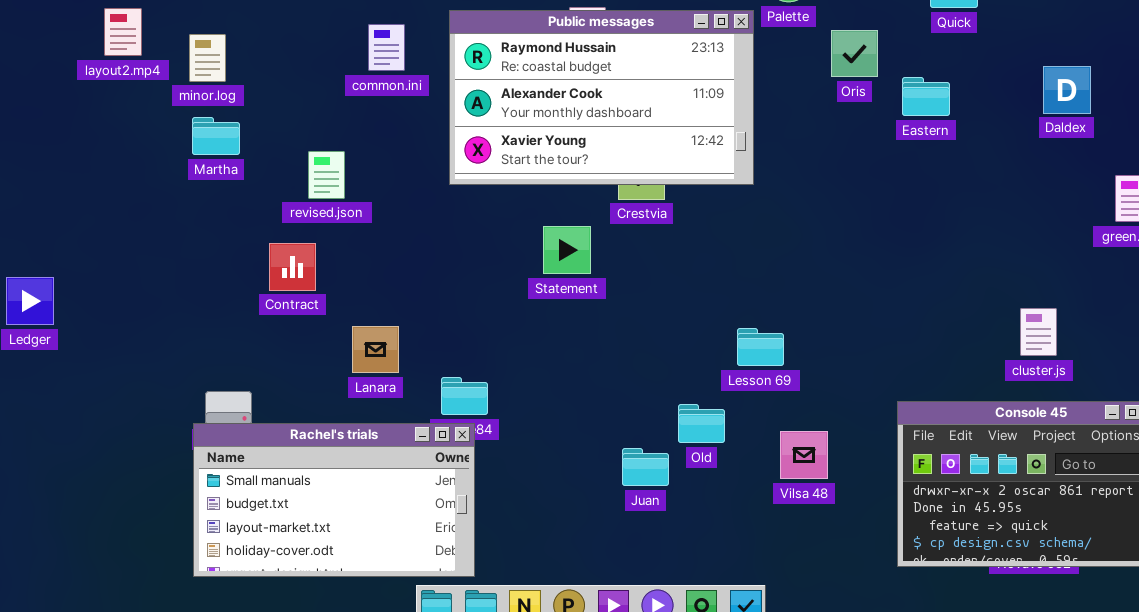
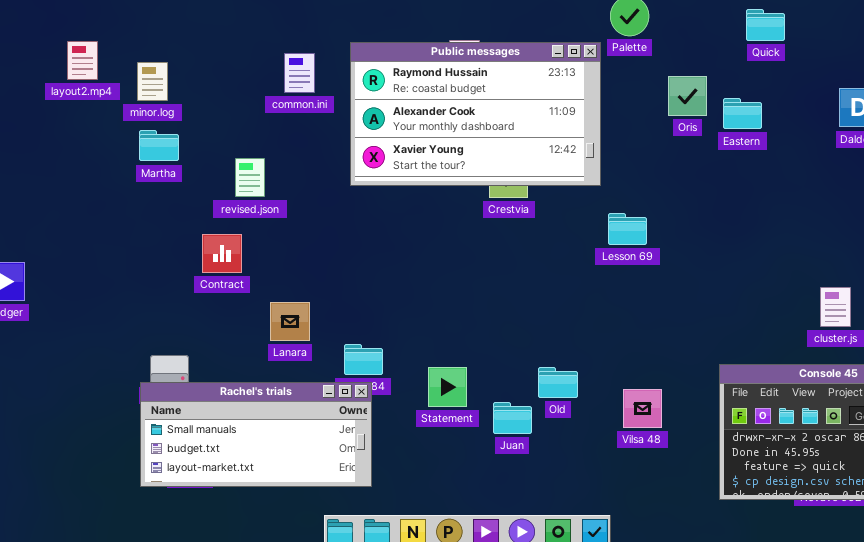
Oris: [831,30,878,77] -> [668,76,707,116], moved
Statement: [543,226,591,274] -> [428,367,467,407], moved
Lesson 69: [737,328,784,366] -> [608,213,647,245], moved
Rachel's trials: [193,423,475,577] -> [140,382,372,487], resized

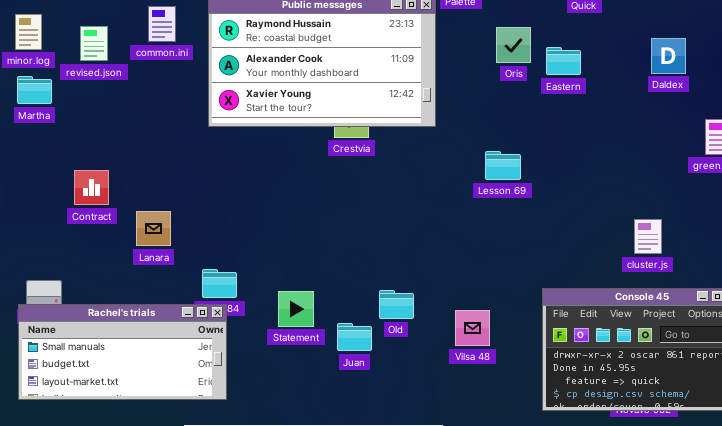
revised.json: [235,158,265,197] -> [80,26,108,61], moved
Lesson 69: [608,213,647,245] -> [485,151,521,180], moved
Lanara: [270,302,310,341] -> [136,211,171,246], moved

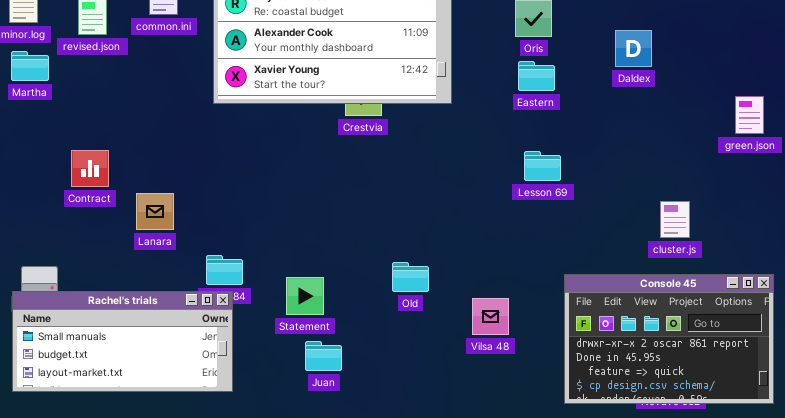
Daldex: [651,38,686,74] -> [615,30,652,67], moved
Eastern: [546,47,581,75] -> [518,61,555,91], moved
Lesson 69: [485,151,521,180] -> [524,151,561,181], moved
Old: [379,290,414,319] -> [392,262,429,292], moved
Juan: [337,323,372,351] -> [305,341,342,371], moved

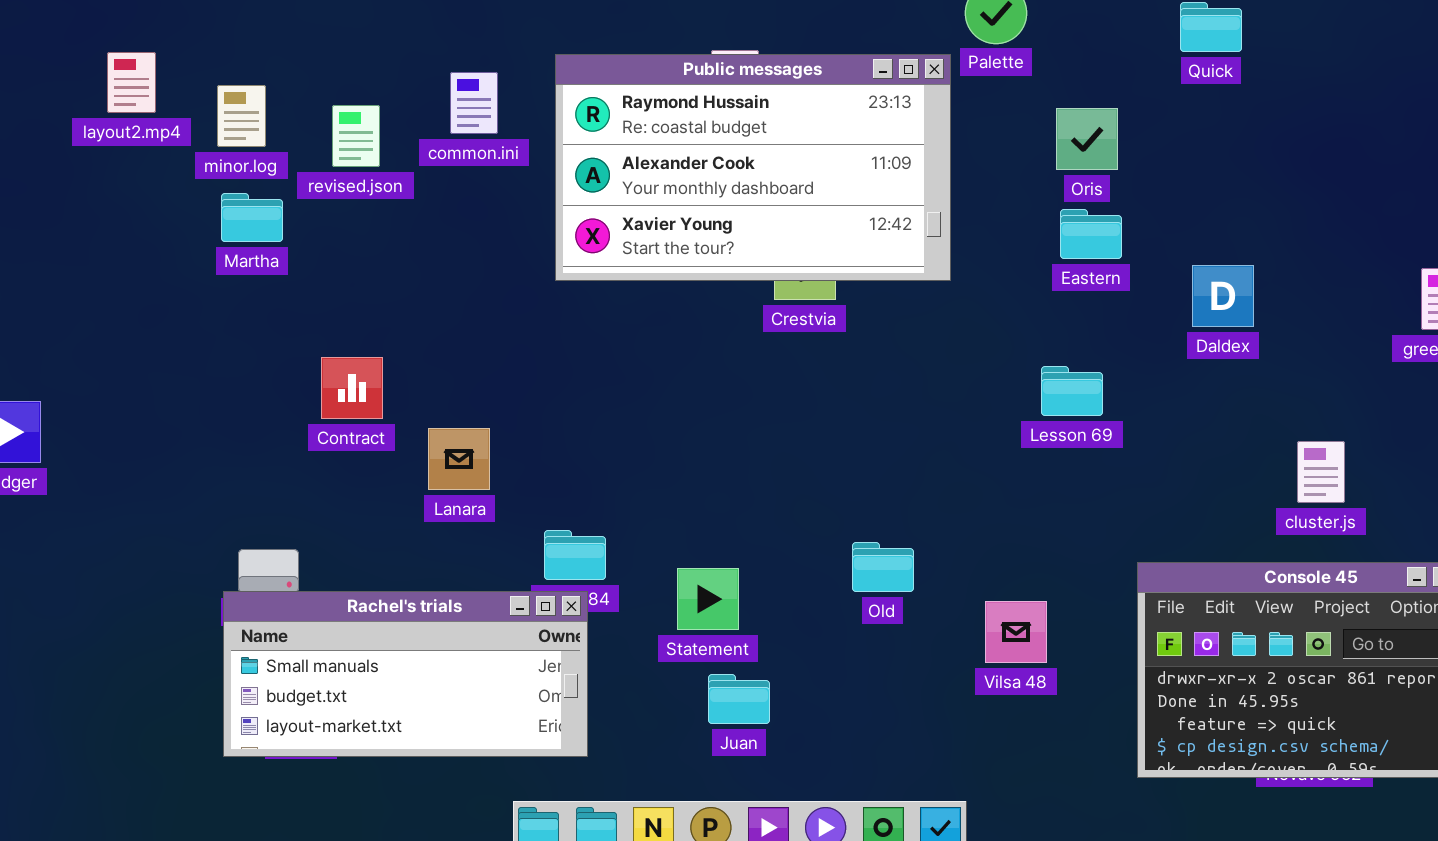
Daldex: [615,30,652,67] -> [1192,265,1254,327], moved
Lesson 69: [524,151,561,181] -> [1041,366,1103,416], moved

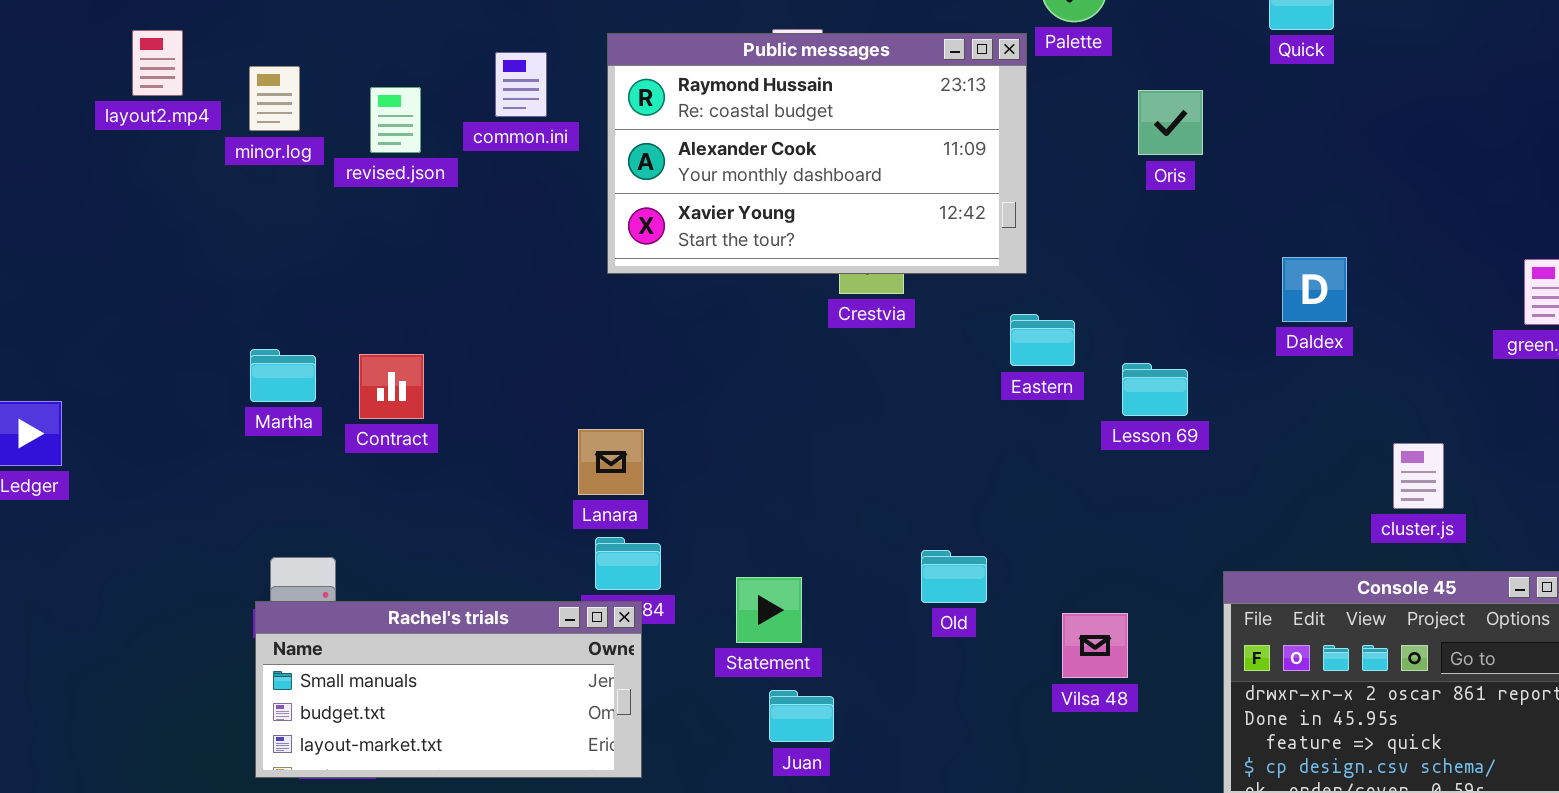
Martha: [221,193,283,242] -> [250,349,316,402], moved
Eastern: [1060,209,1122,259] -> [1010,314,1075,366], moved
Lanara: [428,428,490,490] -> [578,429,644,495], moved

